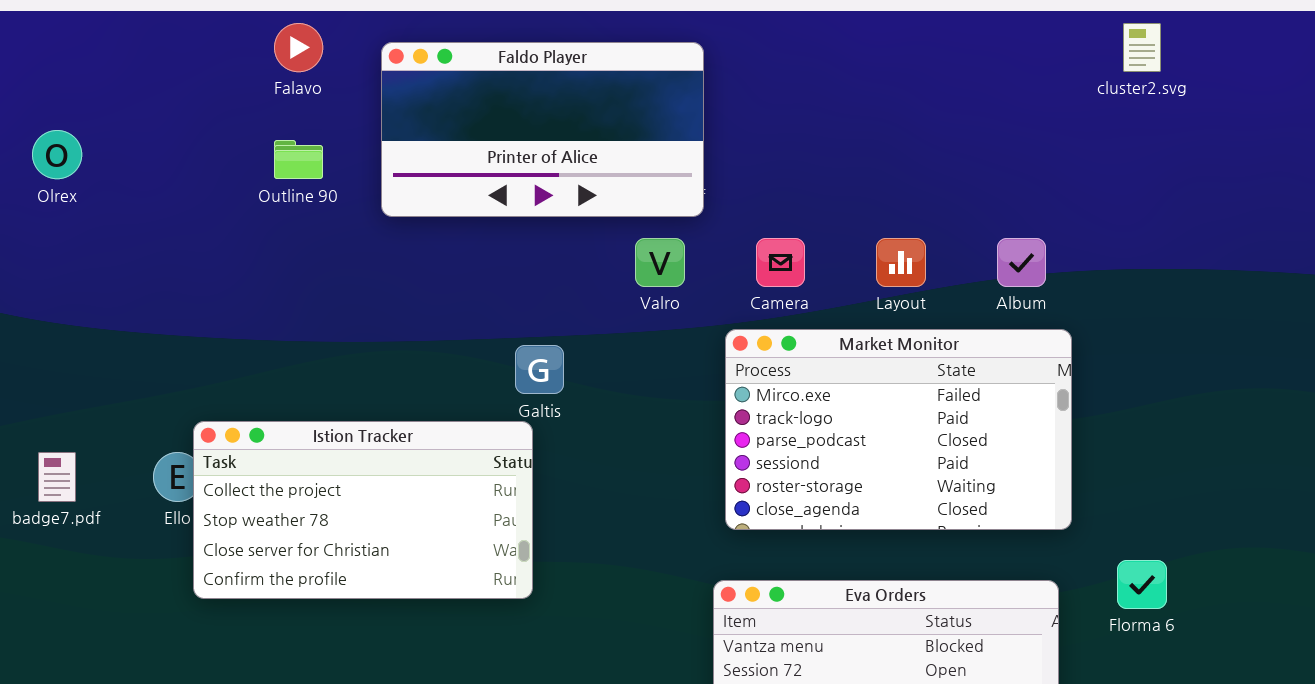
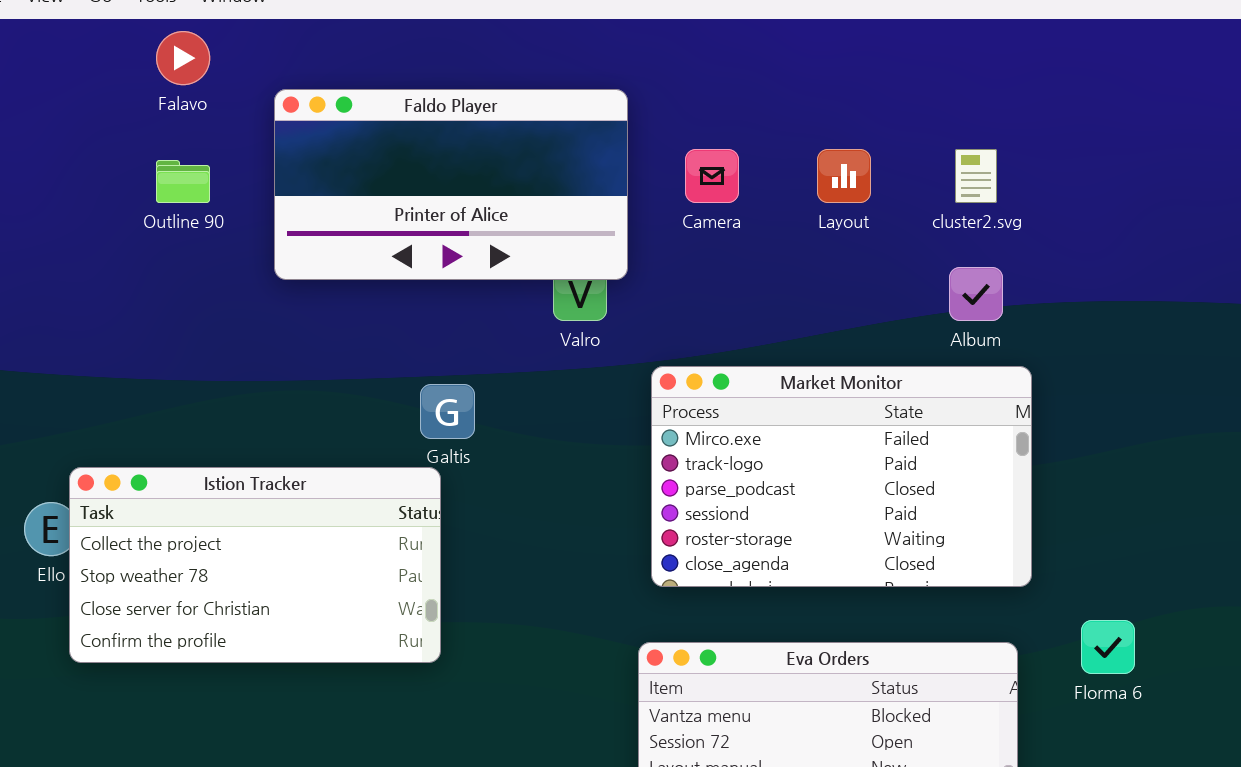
cluster2.svg: [1123,23,1161,72] -> [955,149,997,203], moved
Faldo Player: [381,42,704,217] -> [274,89,628,280], moved
Camera: [756,238,805,287] -> [685,149,739,203], moved
Layout: [876,238,926,287] -> [817,149,871,203], moved

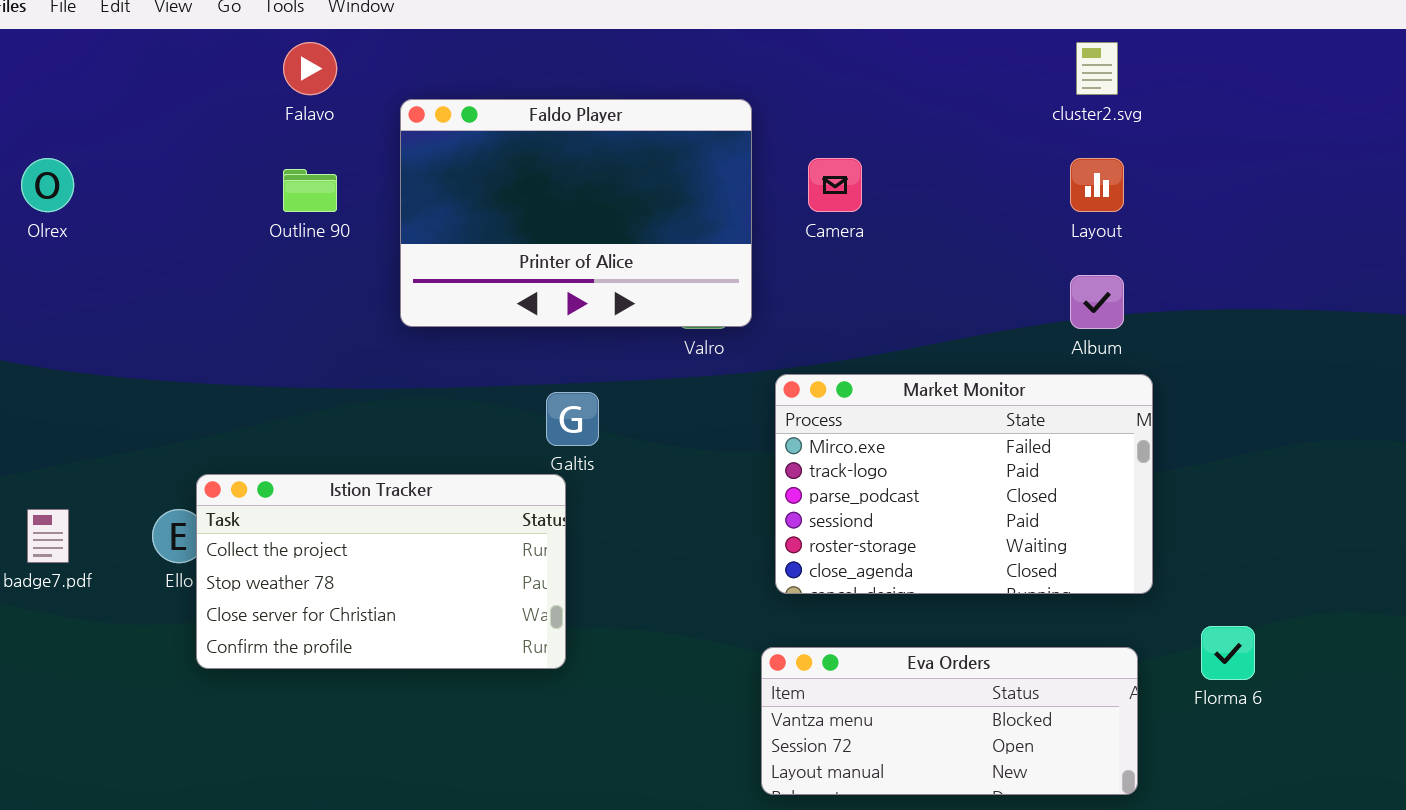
Faldo Player: [274,89,628,280] -> [400,99,752,327], resized
Layout: [817,149,871,203] -> [1070,158,1124,212], moved
cluster2.svg: [955,149,997,203] -> [1076,42,1118,95], moved

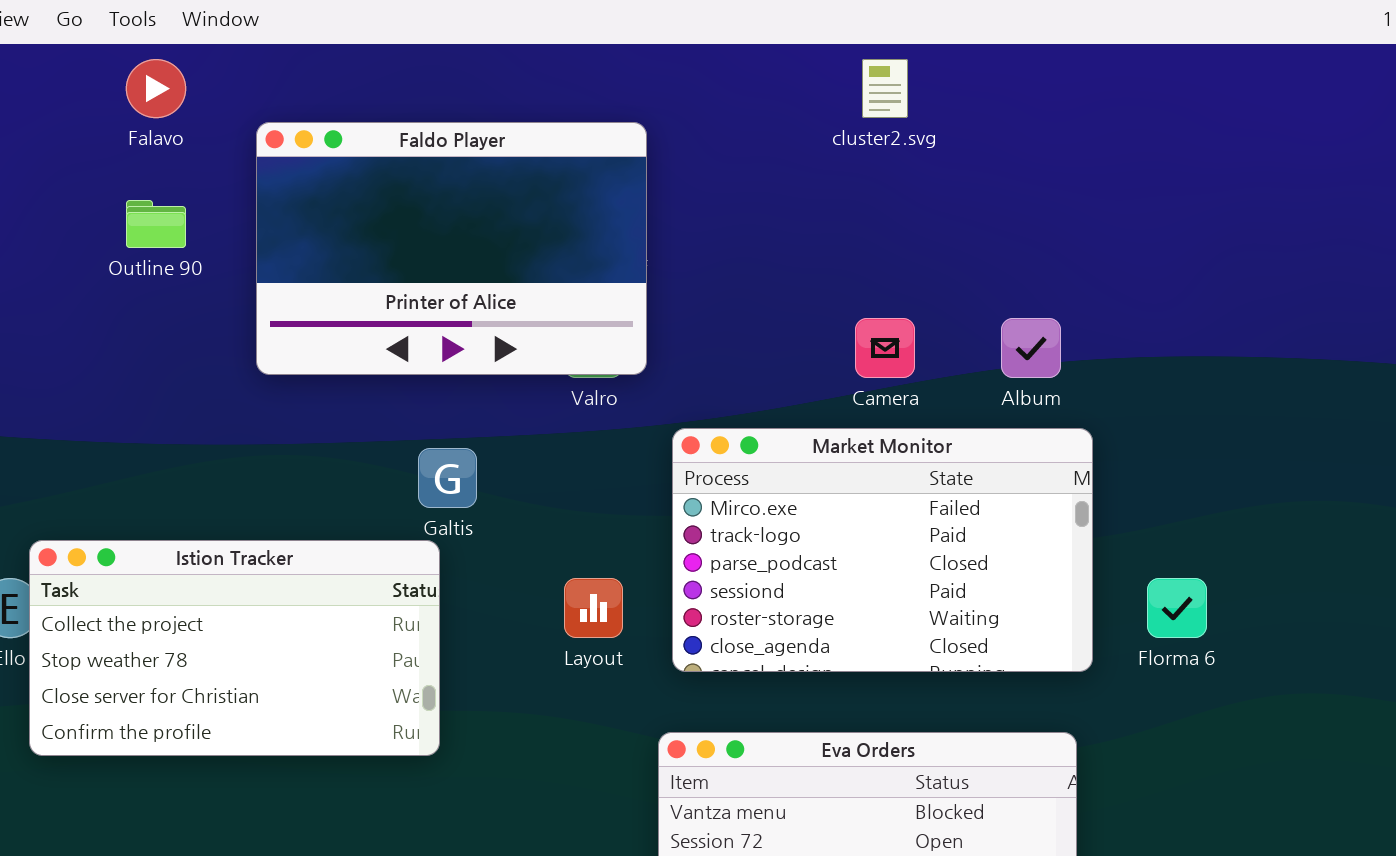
cluster2.svg: [1076,42,1118,95] -> [862,59,908,118], moved
Camera: [808,158,862,212] -> [855,318,915,378], moved
Layout: [1070,158,1124,212] -> [564,578,623,638], moved
Florma 6: [1201,626,1255,680] -> [1147,578,1207,638], moved

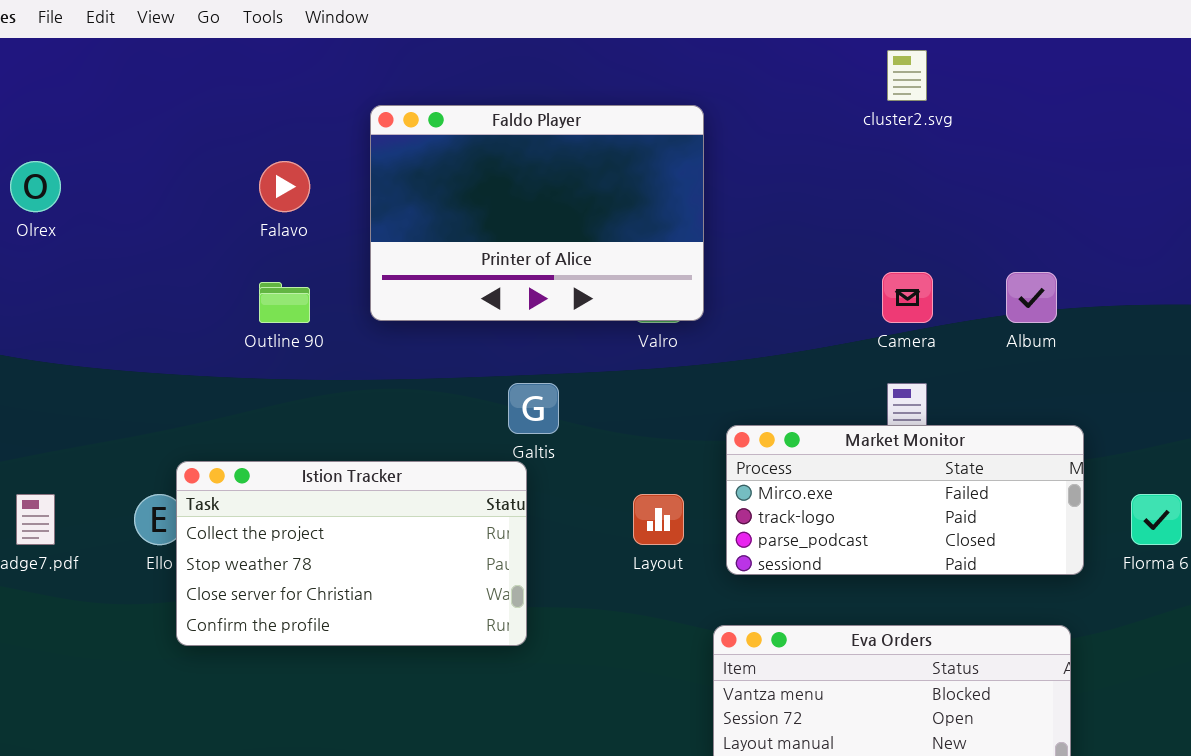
Falavo: [126,59,186,118] -> [259,161,310,212], moved
Outline 90: [126,200,186,248] -> [259,282,310,323], moved
Market Monitor: [672,428,1093,672] -> [726,425,1084,575], resized

